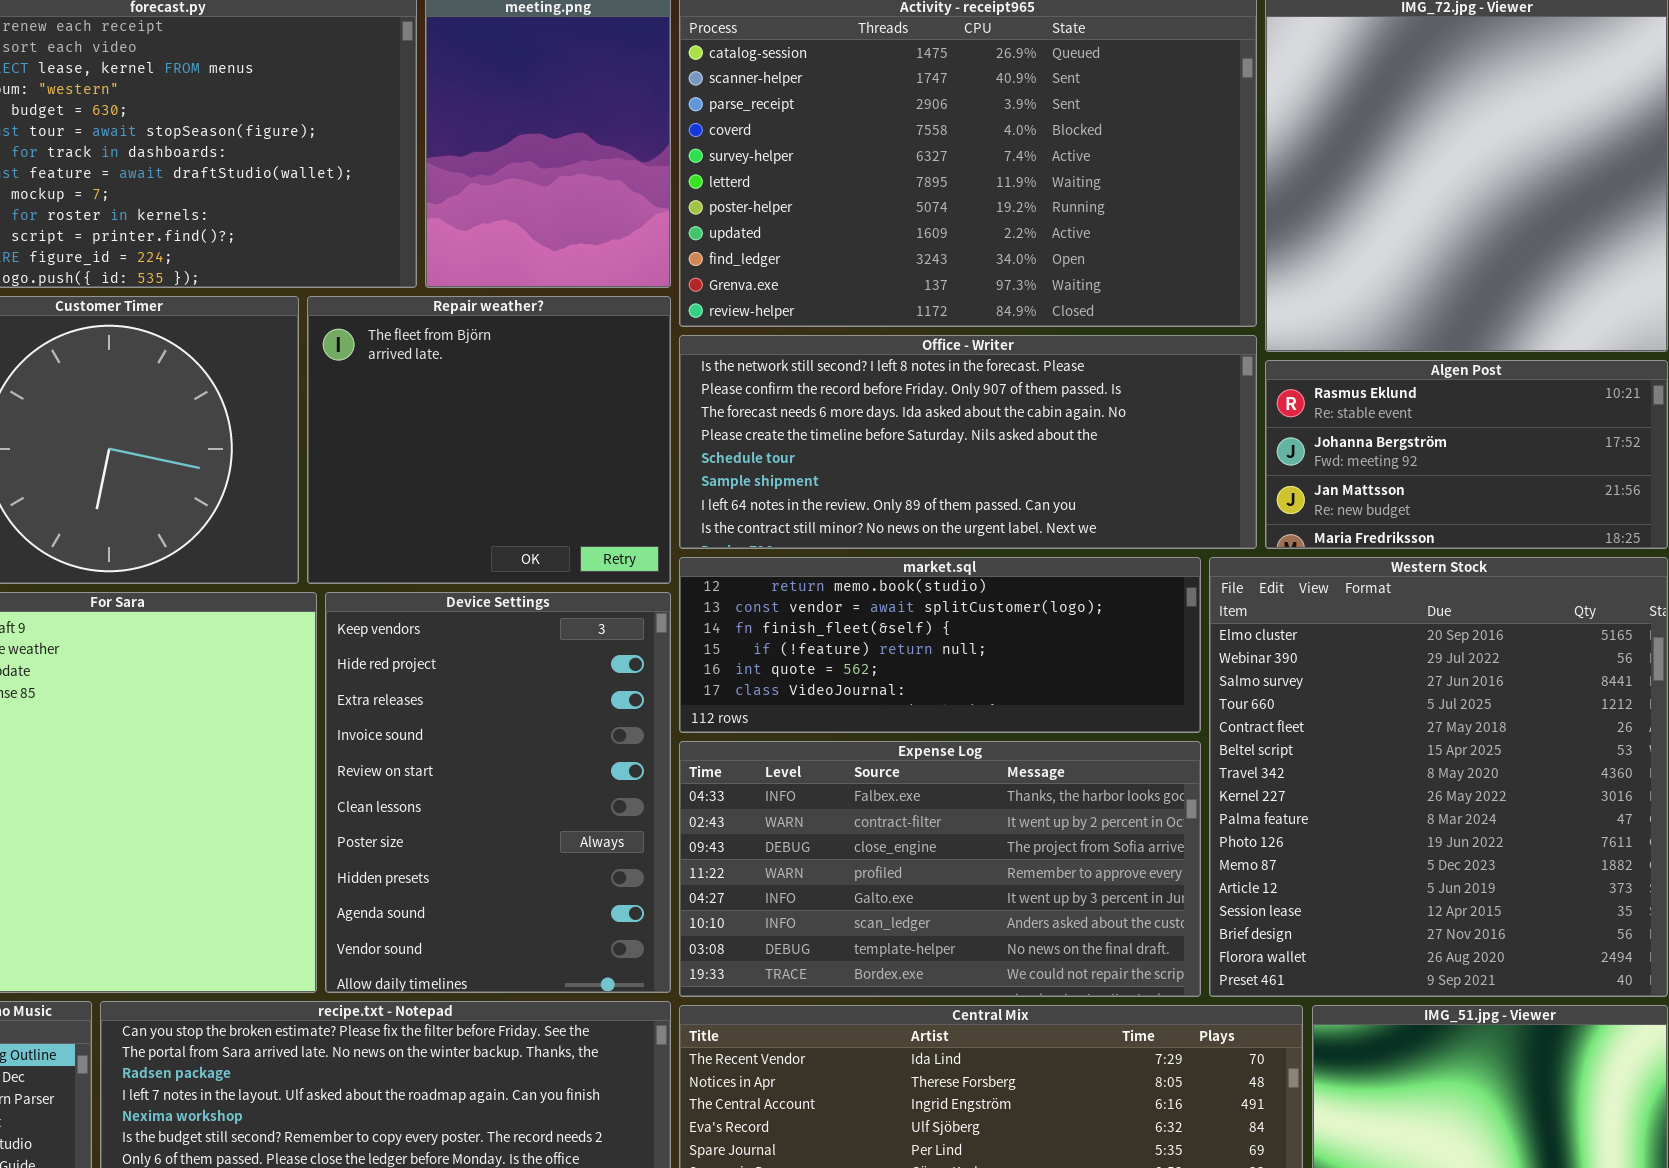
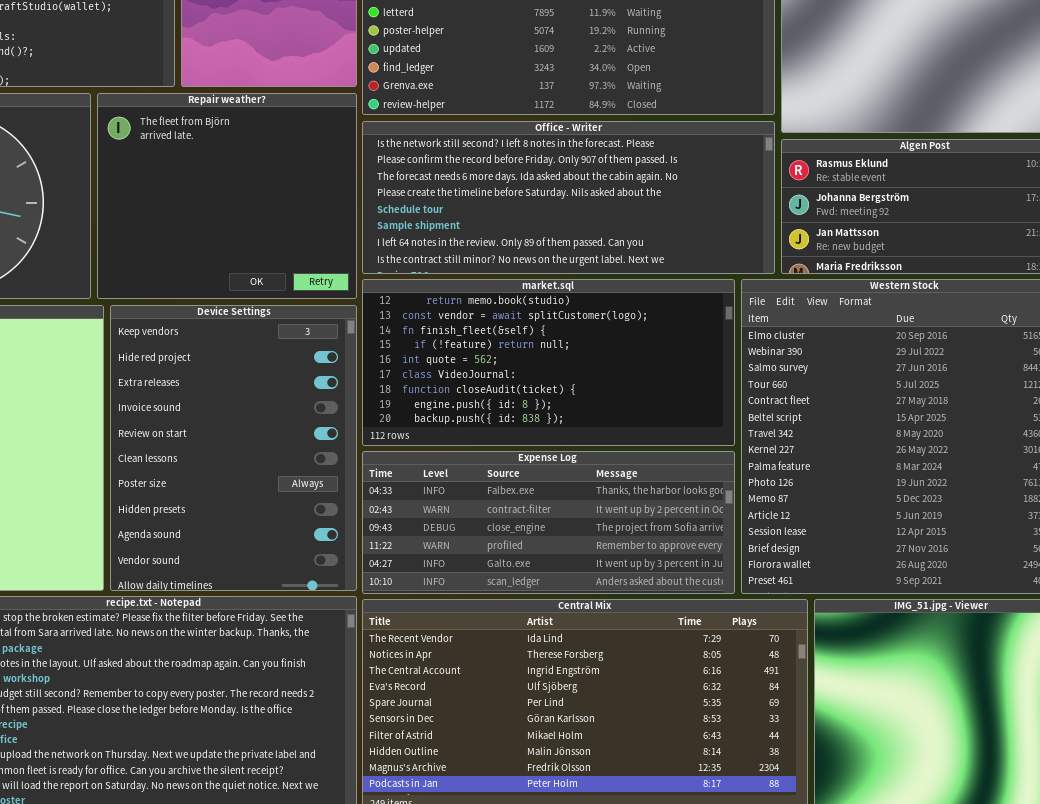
market.sql: [679,557,1201,733] -> [362,279,735,446], resized
Expense Log: [679,741,1201,997] -> [362,451,735,594], resized

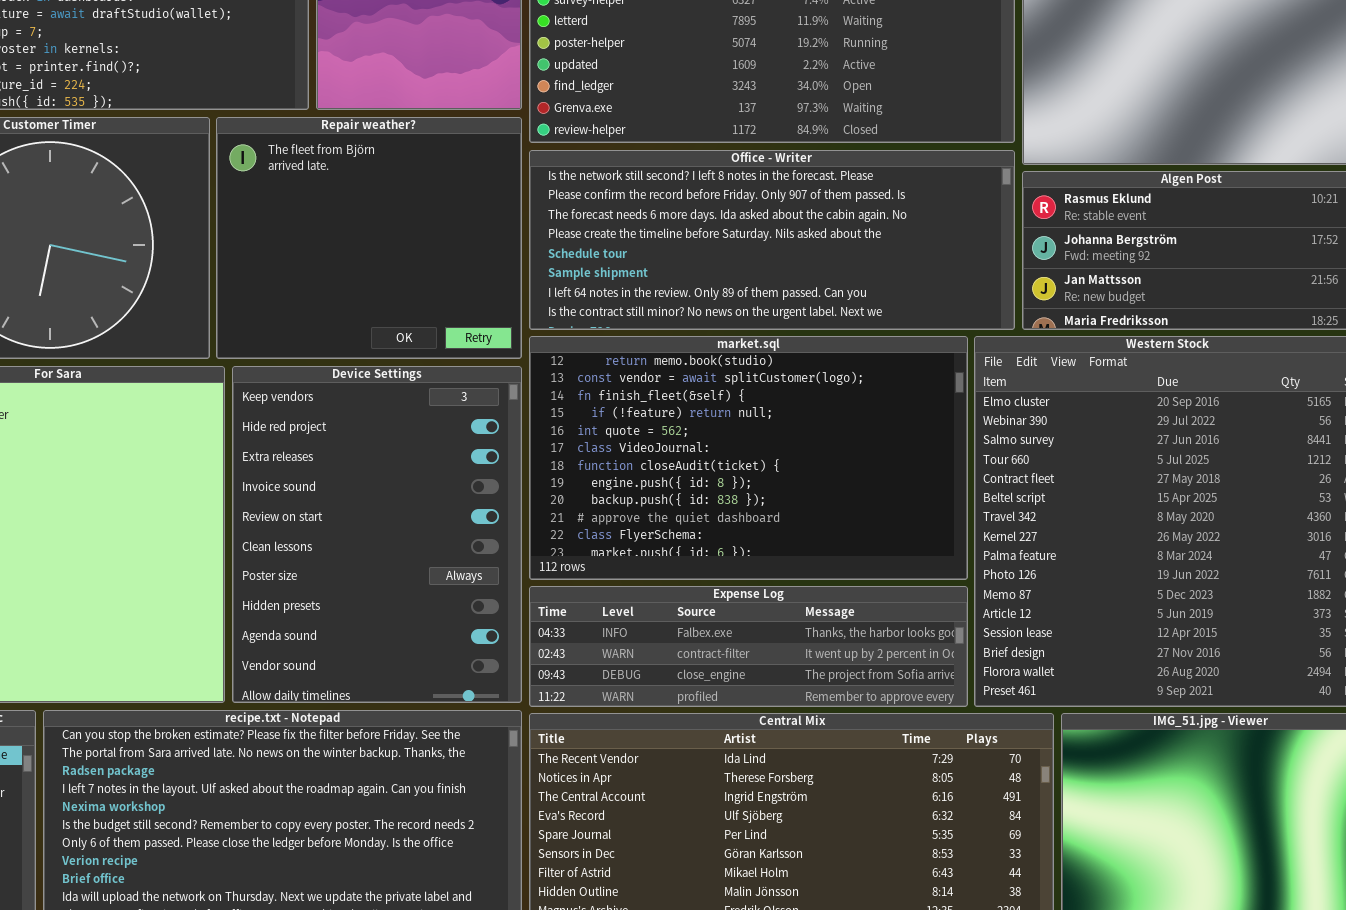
market.sql: [362,279,735,446] -> [529,336,968,580], resized
Expense Log: [362,451,735,594] -> [529,586,968,707], resized

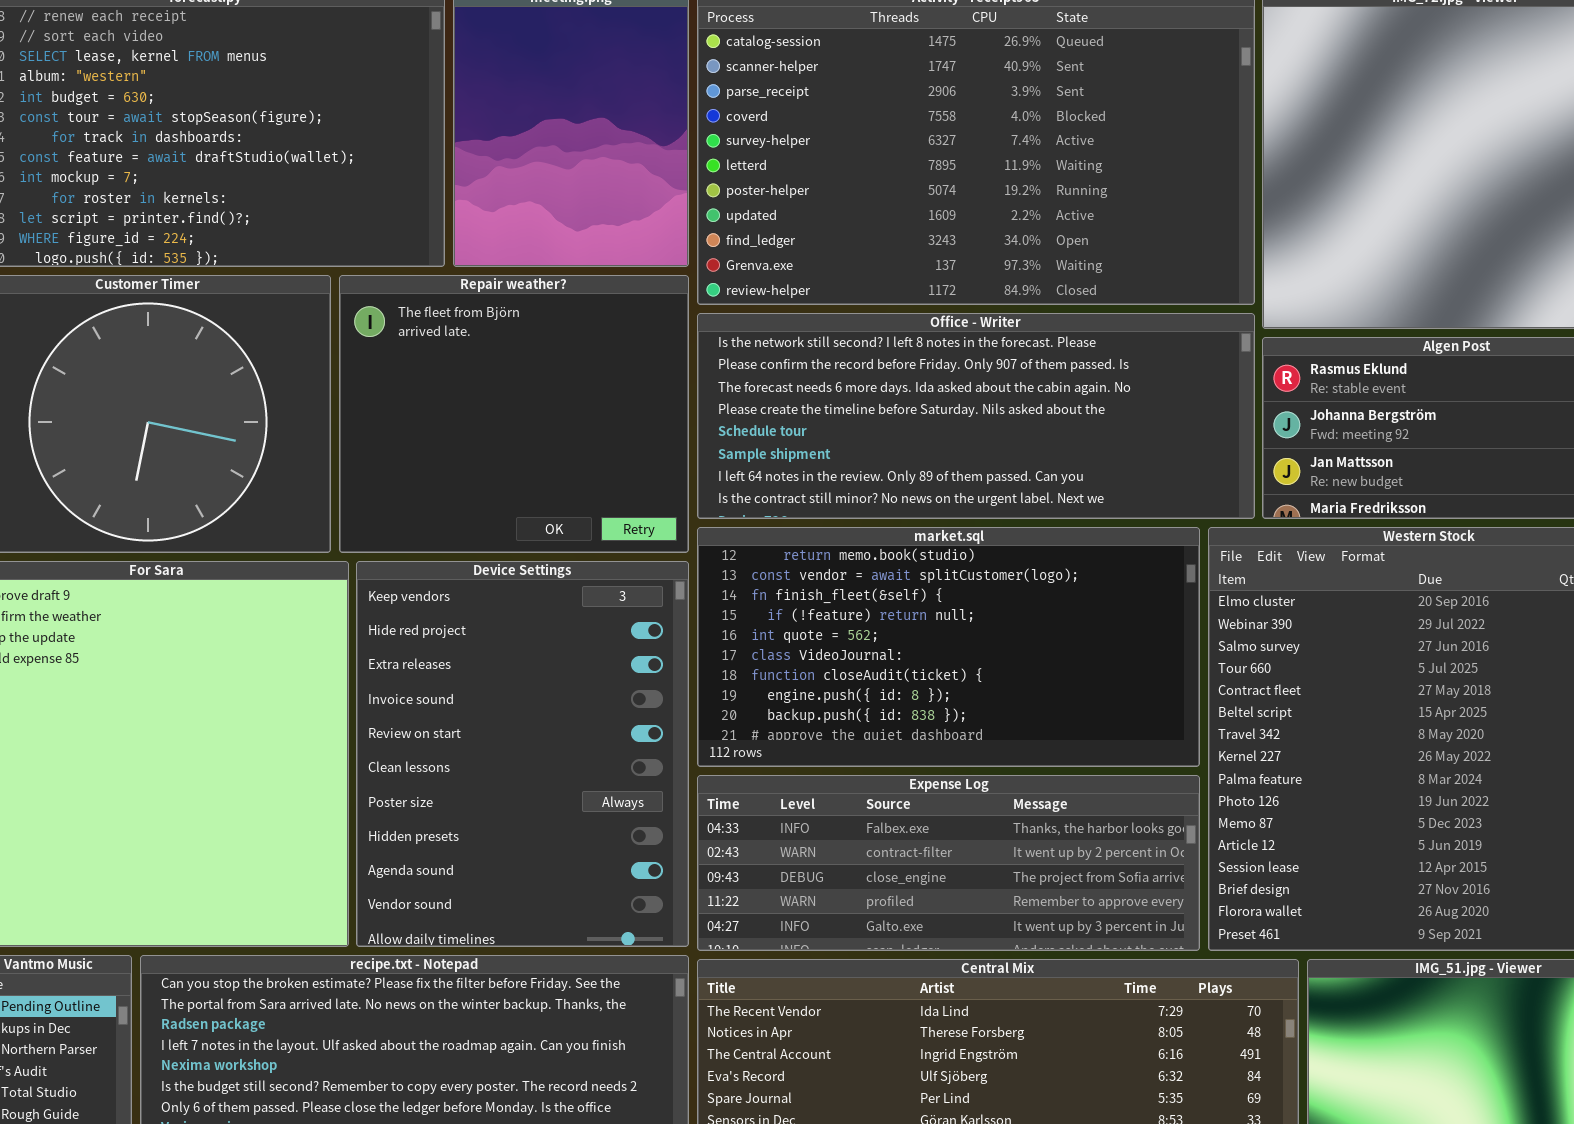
market.sql: [529,336,968,580] -> [697,527,1200,767], resized
Expense Log: [529,586,968,707] -> [697,775,1200,951], resized

